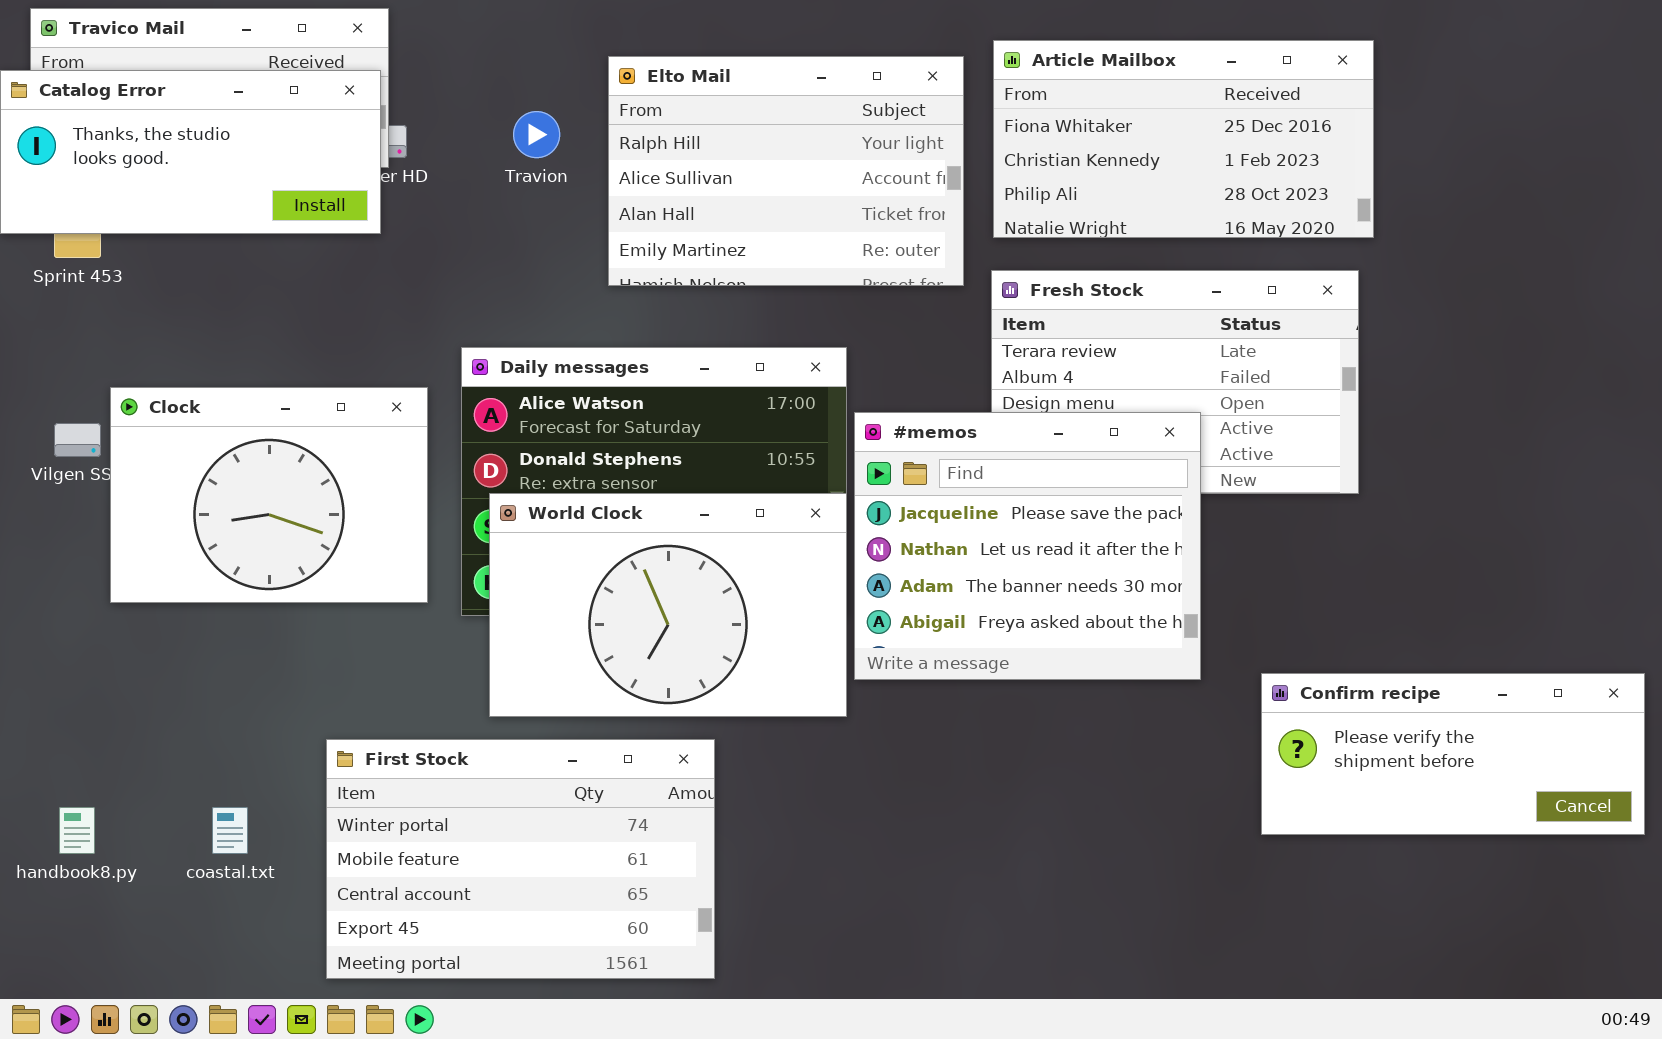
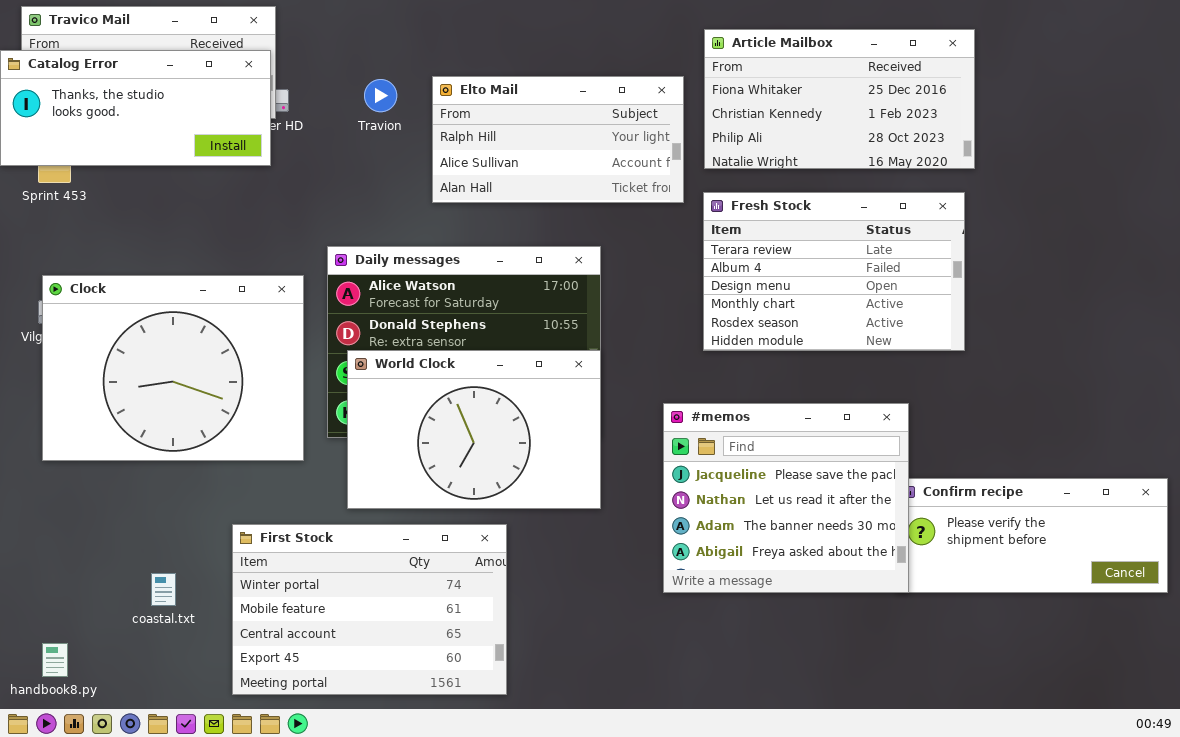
Elto Mail: [608,56,964,286] -> [432,76,684,203], resized
Clock: [110,387,428,603] -> [42,275,304,461], resized
#memos: [854,412,1201,680] -> [663,403,909,593], moved
handbook8.py: [59,807,95,854] -> [42,643,68,677], moved

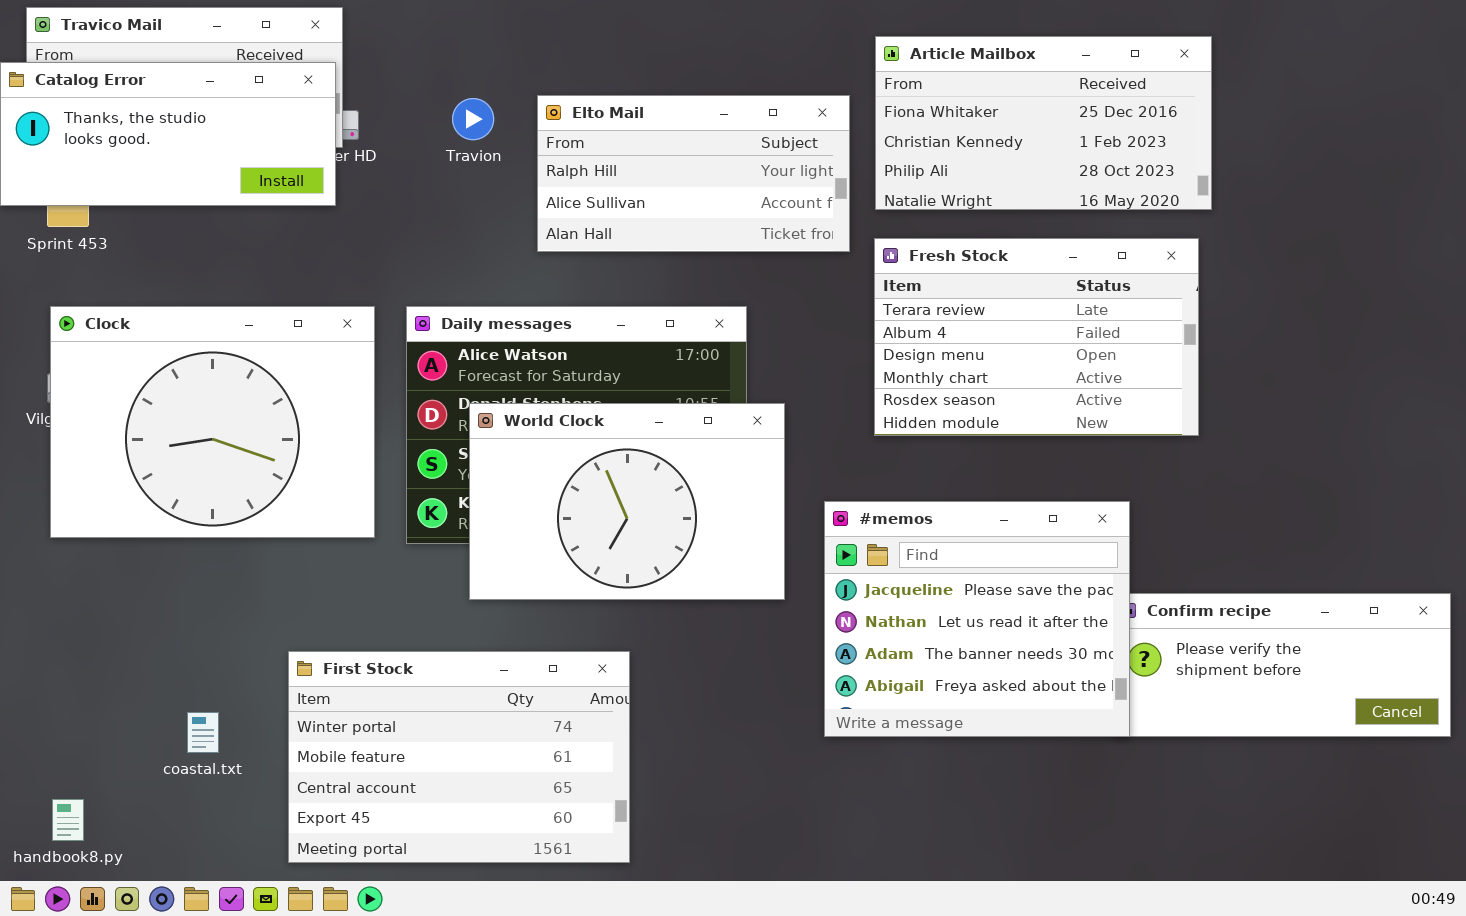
Clock: [42,275,304,461] -> [50,306,375,538], moved
World Clock: [347,350,601,509] -> [469,403,785,600], moved

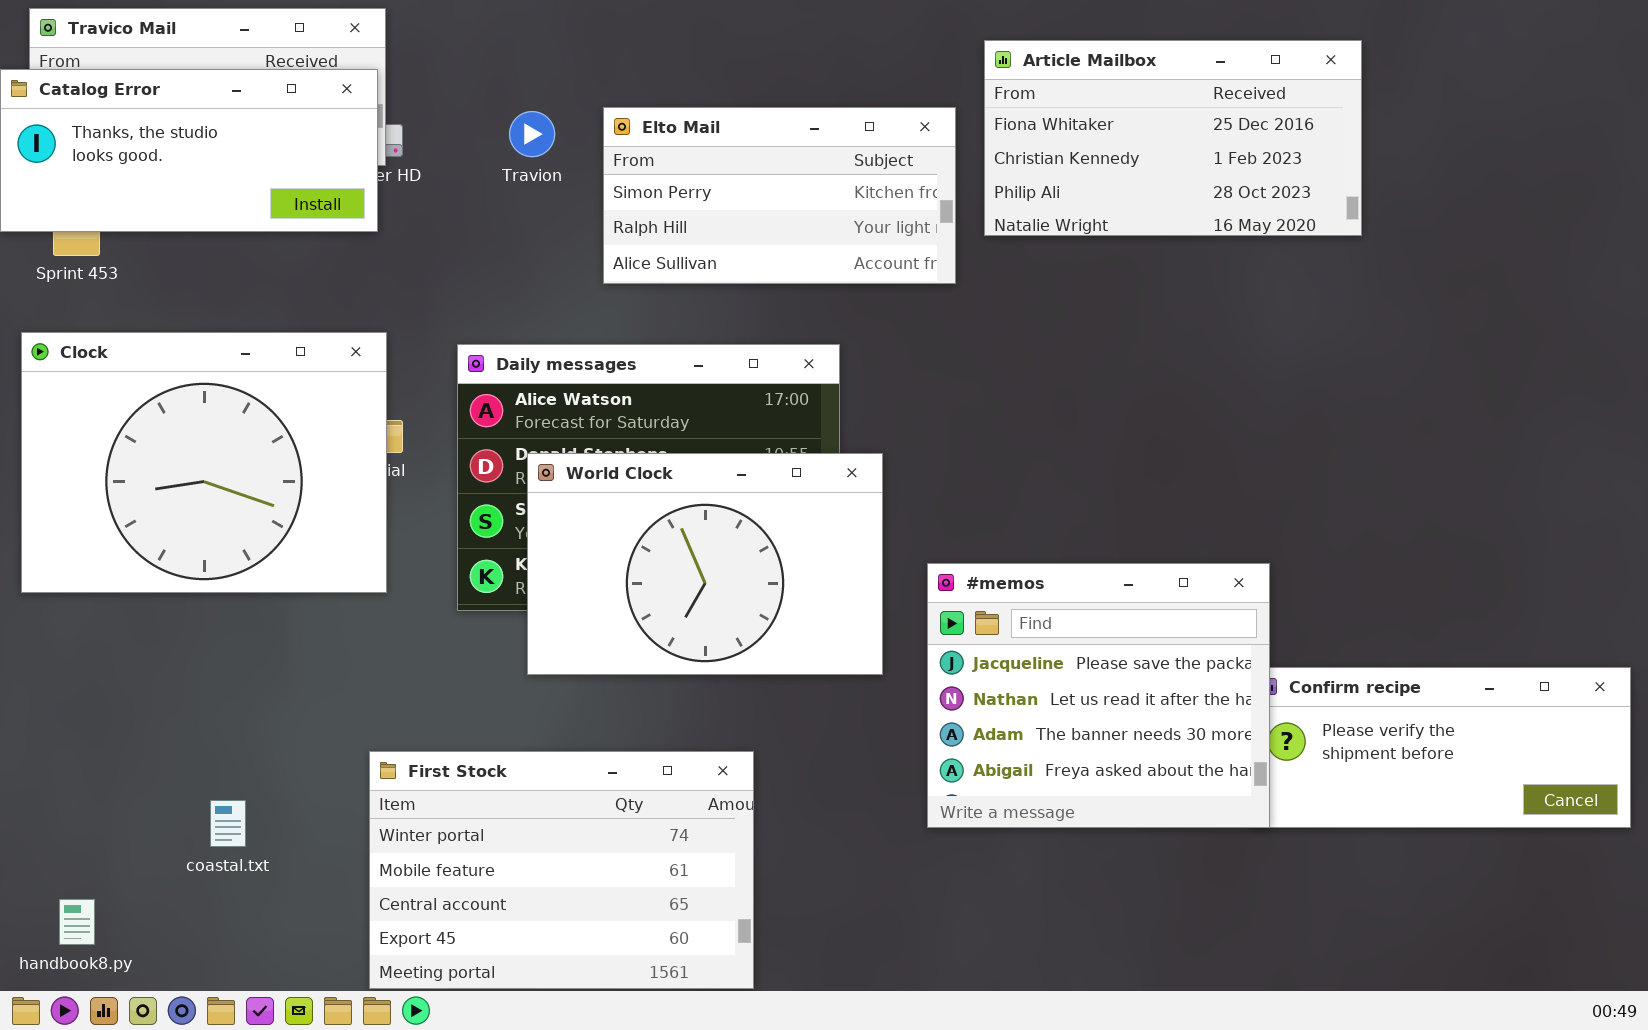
Elto Mail: [537,95,850,252] -> [603,107,956,284], scrolled up 1 row
Fresh Stock: [874,238,1199,436] -> none, closed
Clock: [50,306,375,538] -> [21,332,387,593], moved
First Stock: [288,651,630,863] -> [369,751,754,989], moved

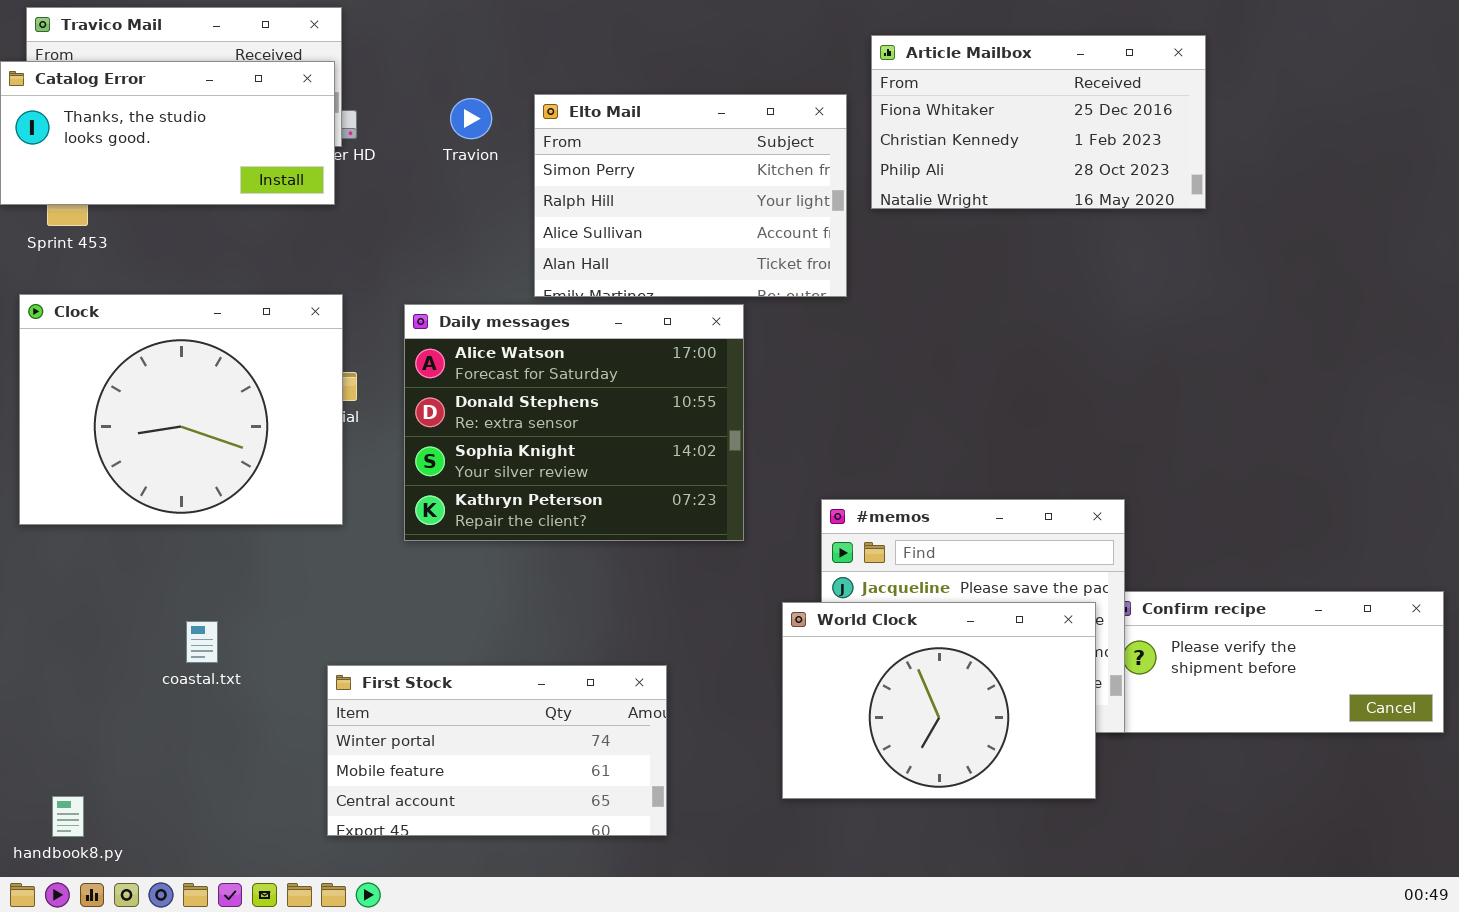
Elto Mail: [603,107,956,284] -> [534,94,847,297], resized
World Clock: [527,453,883,675] -> [782,602,1096,799], moved
First Stock: [369,751,754,989] -> [327,665,667,836], resized
coastal.txt: [210,800,246,847] -> [186,621,218,663], moved

